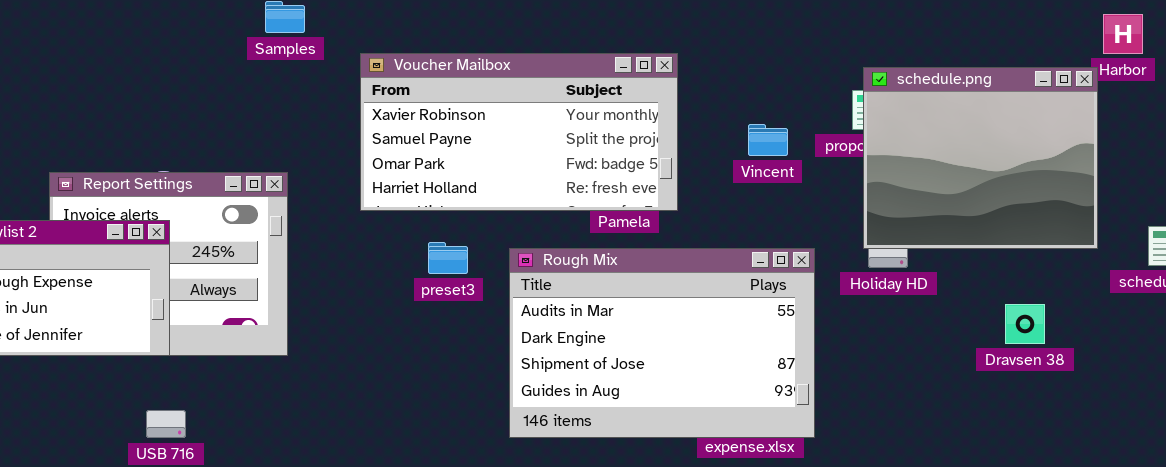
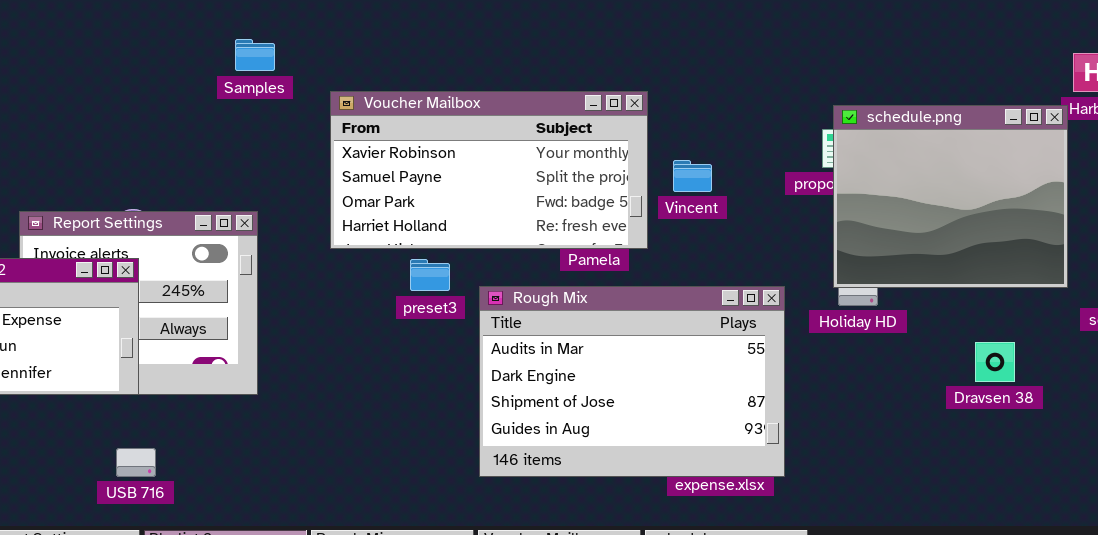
Vincent: [748,124,788,156] -> [673,160,712,192], moved
preset3: [428,242,468,274] -> [410,259,450,291], moved

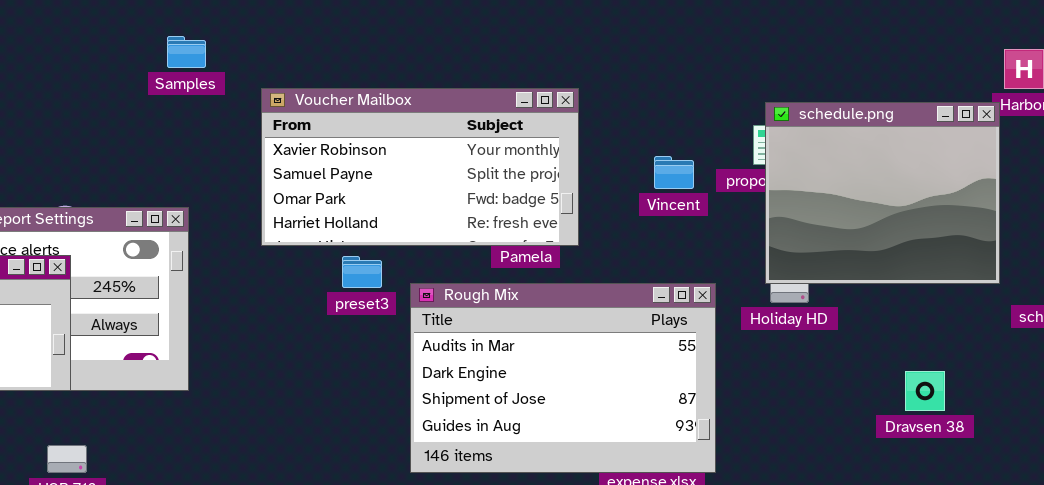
Vincent: [673,160,712,192] -> [654,156,694,189], moved
Dravsen 38: [975,342,1015,382] -> [905,371,945,411], moved

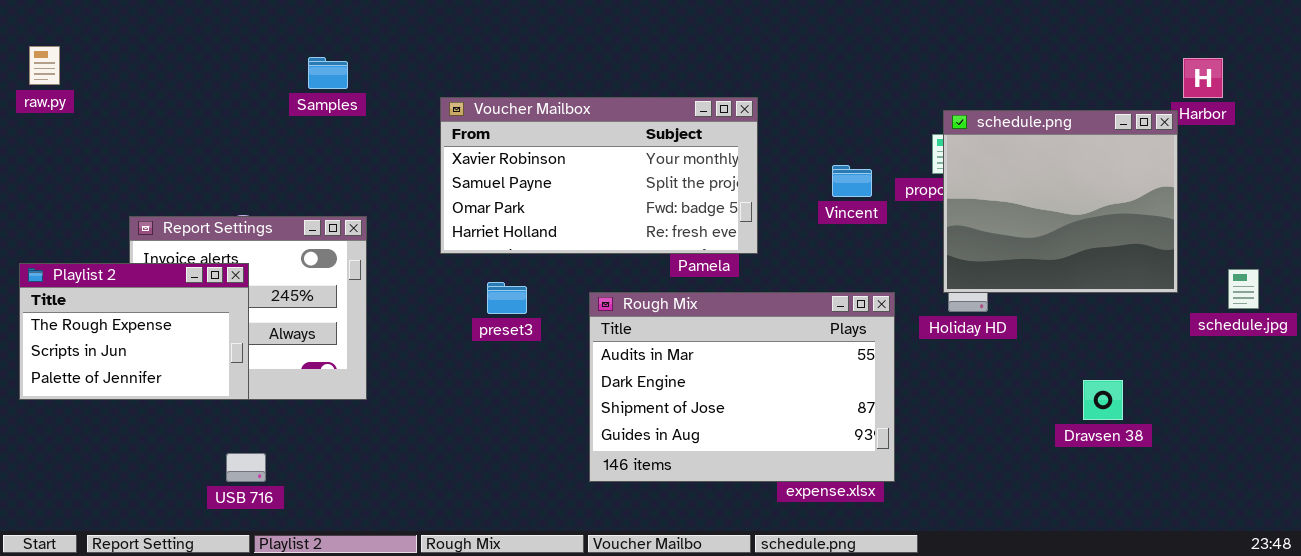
Samples: [167,36,206,68] -> [308,57,348,89], moved
preset3: [342,256,382,288] -> [487,282,527,314], moved

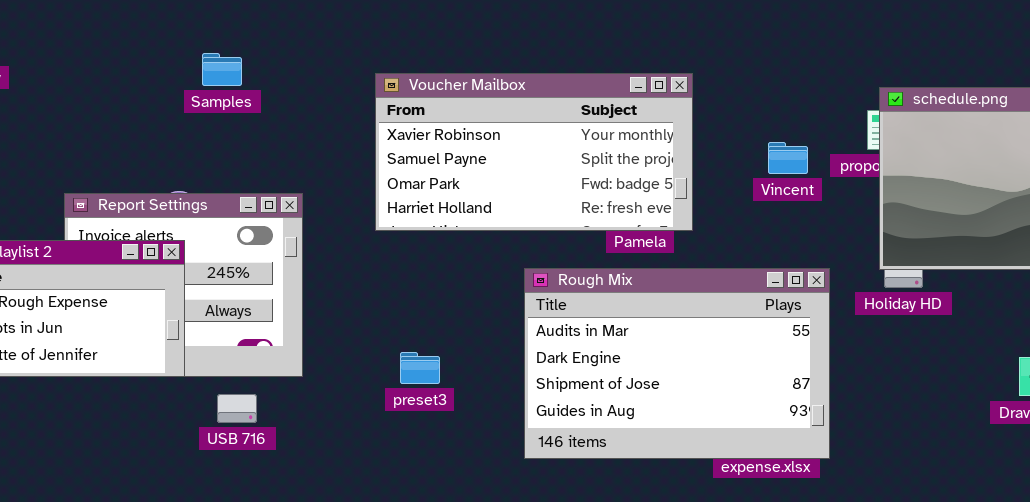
Samples: [308,57,348,89] -> [202,53,242,86], moved
preset3: [487,282,527,314] -> [400,352,440,384], moved
USB 716: [226,453,266,482] -> [217,394,257,423], moved

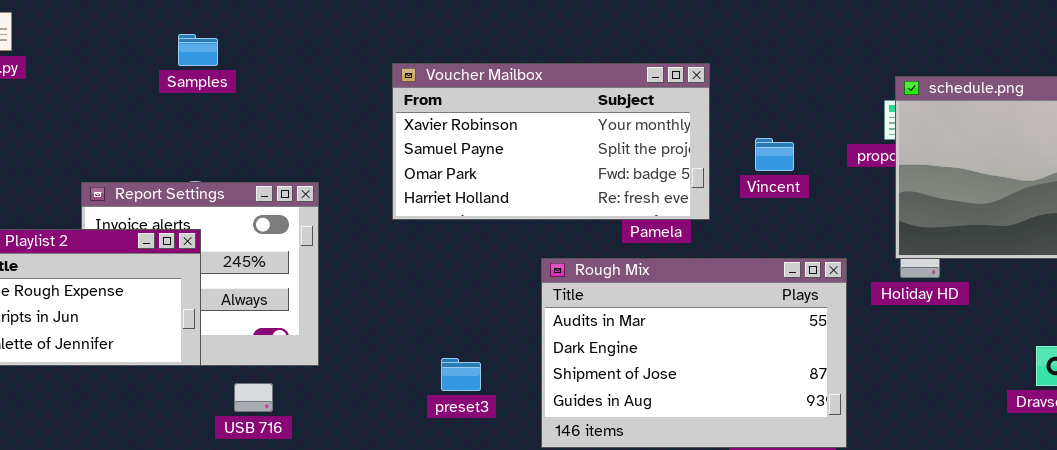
Samples: [202,53,242,86] -> [178,34,218,66], moved
Vincent: [768,142,808,174] -> [755,138,794,171], moved
preset3: [400,352,440,384] -> [441,358,481,391], moved

